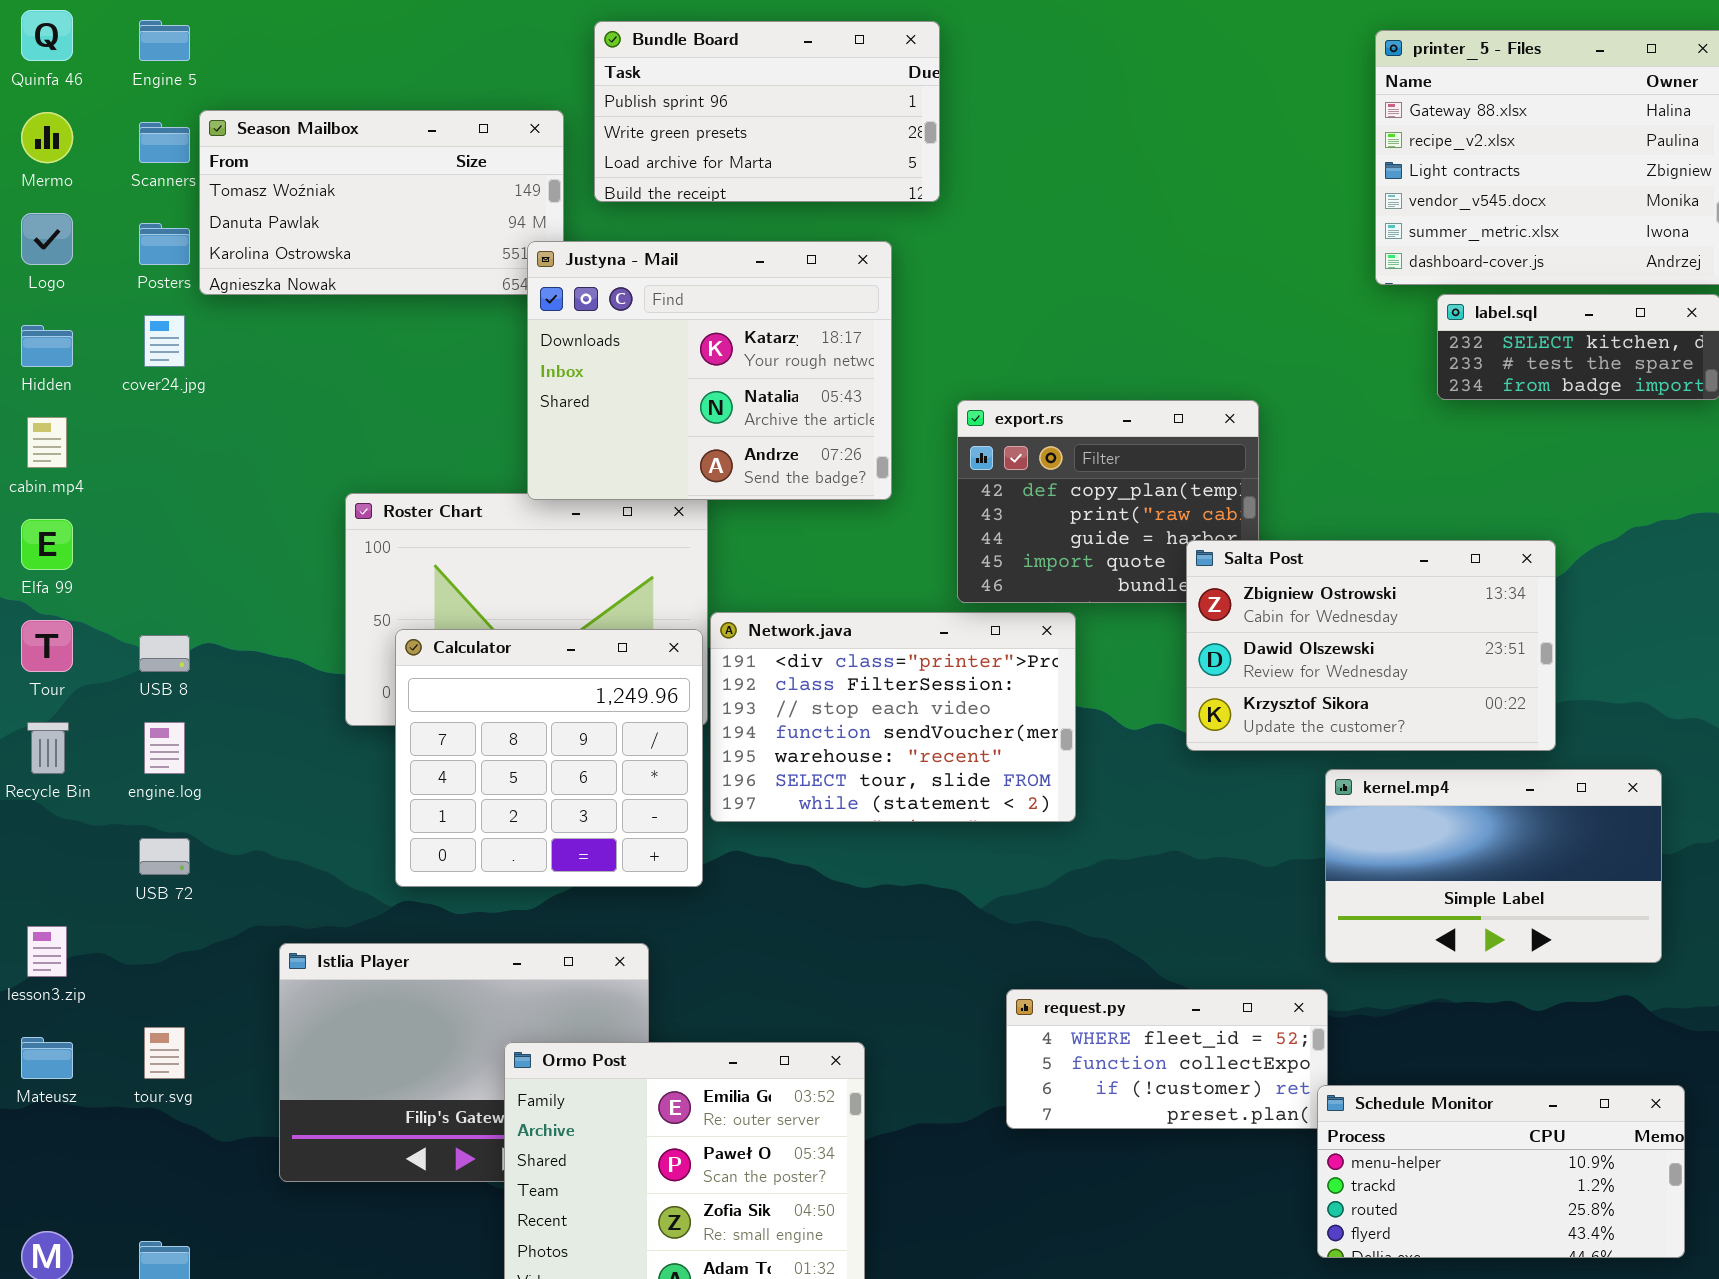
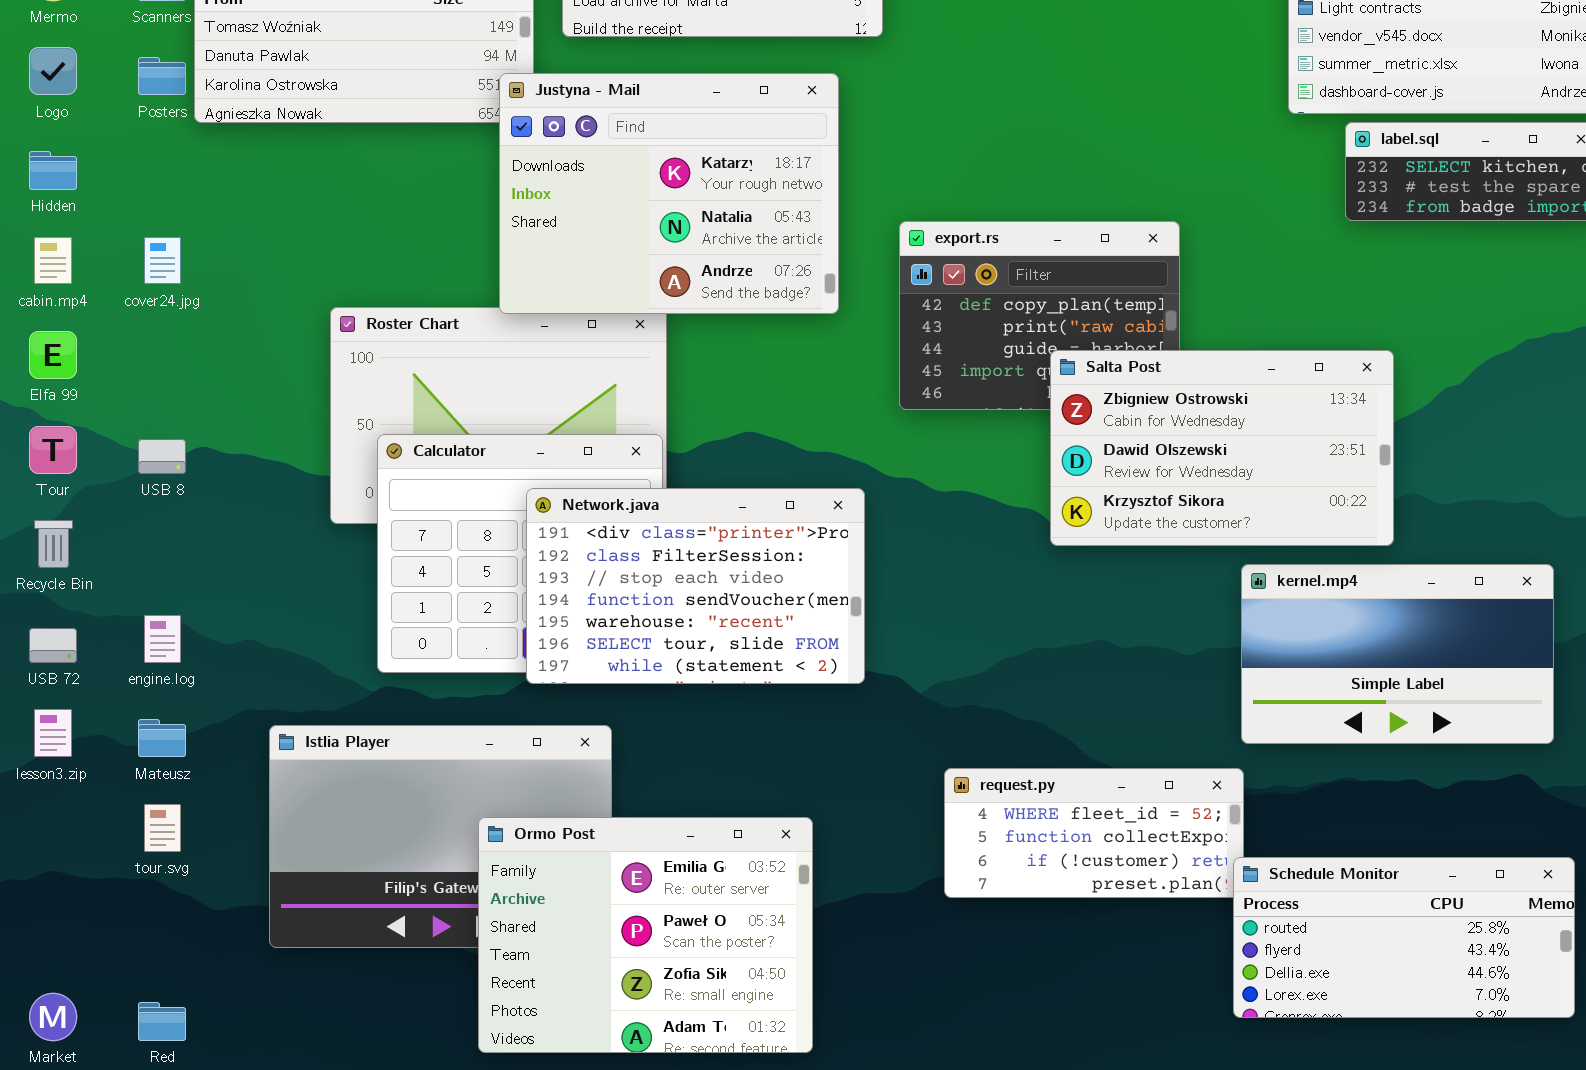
cover24.jpg: [144,315,185,367] -> [144,237,181,284], moved
Salta Post: [1186,540,1556,751] -> [1050,350,1394,546], moved
Network.java: [710,612,1076,822] -> [526,488,865,684], moved
engine.log: [144,722,185,774] -> [144,615,181,663], moved
USB 72: [139,838,190,875] -> [29,628,77,663], moved
Mateusz: [21,1037,73,1079] -> [138,719,186,757], moved
Schedule Monitor: [1317,1085,1685,1258] -> [1233,857,1575,1018], scrolled down 2 rows

